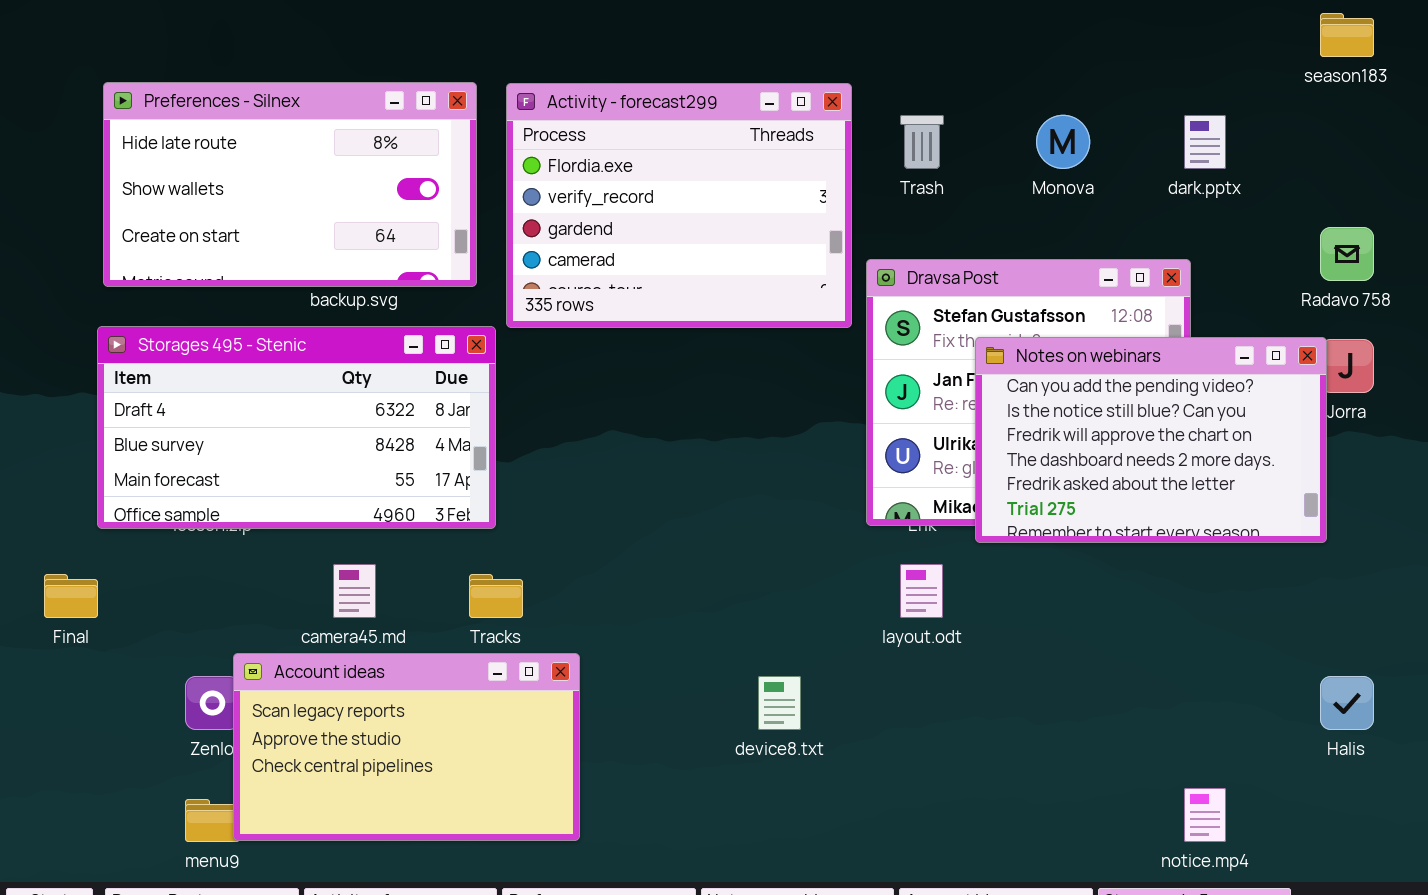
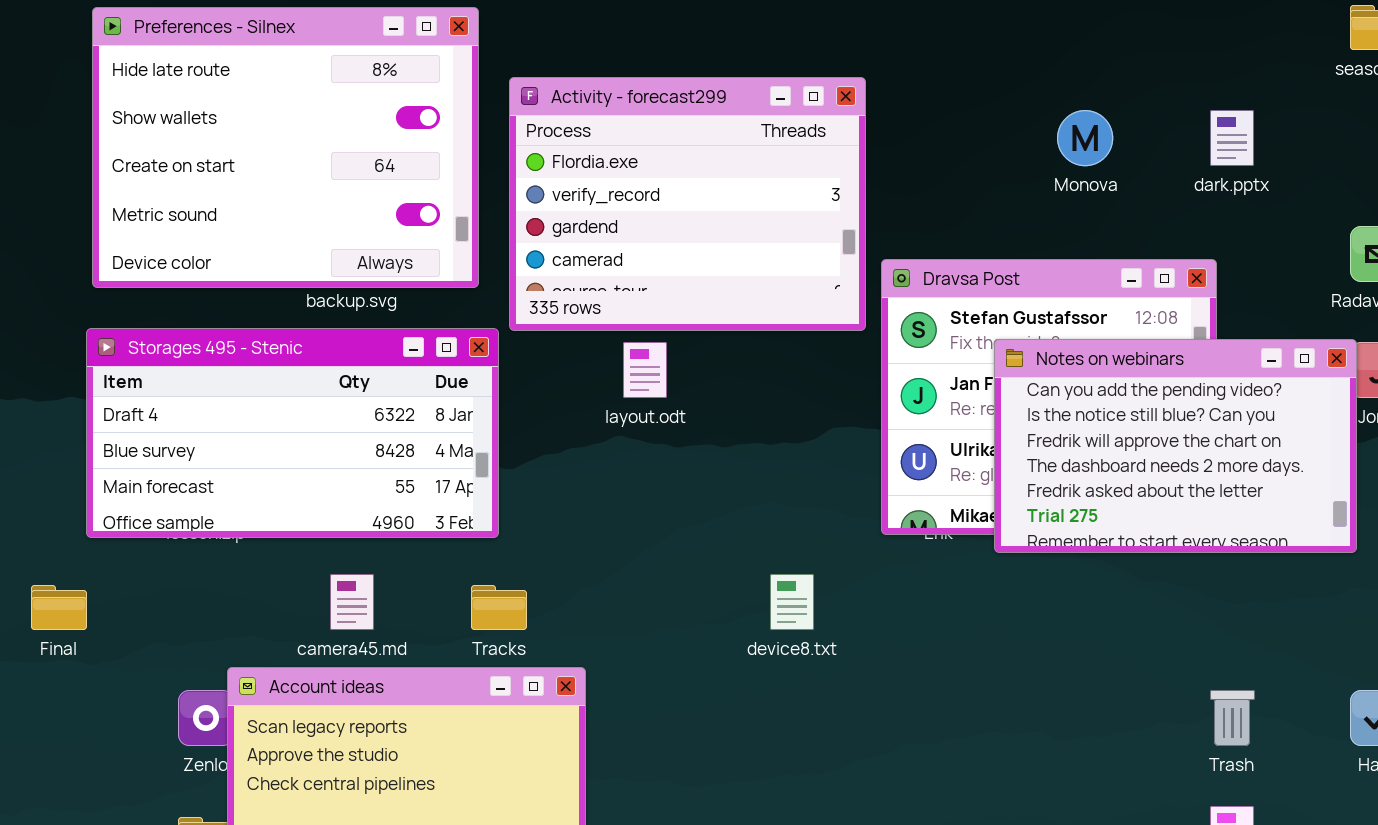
Preferences - Silnex: [103,82,477,287] -> [92,7,479,288], resized
Trash: [900,115,944,169] -> [1210,690,1255,746], moved
layout.odt: [900,564,943,618] -> [623,342,667,398], moved
device8.txt: [758,676,801,730] -> [770,574,814,630], moved

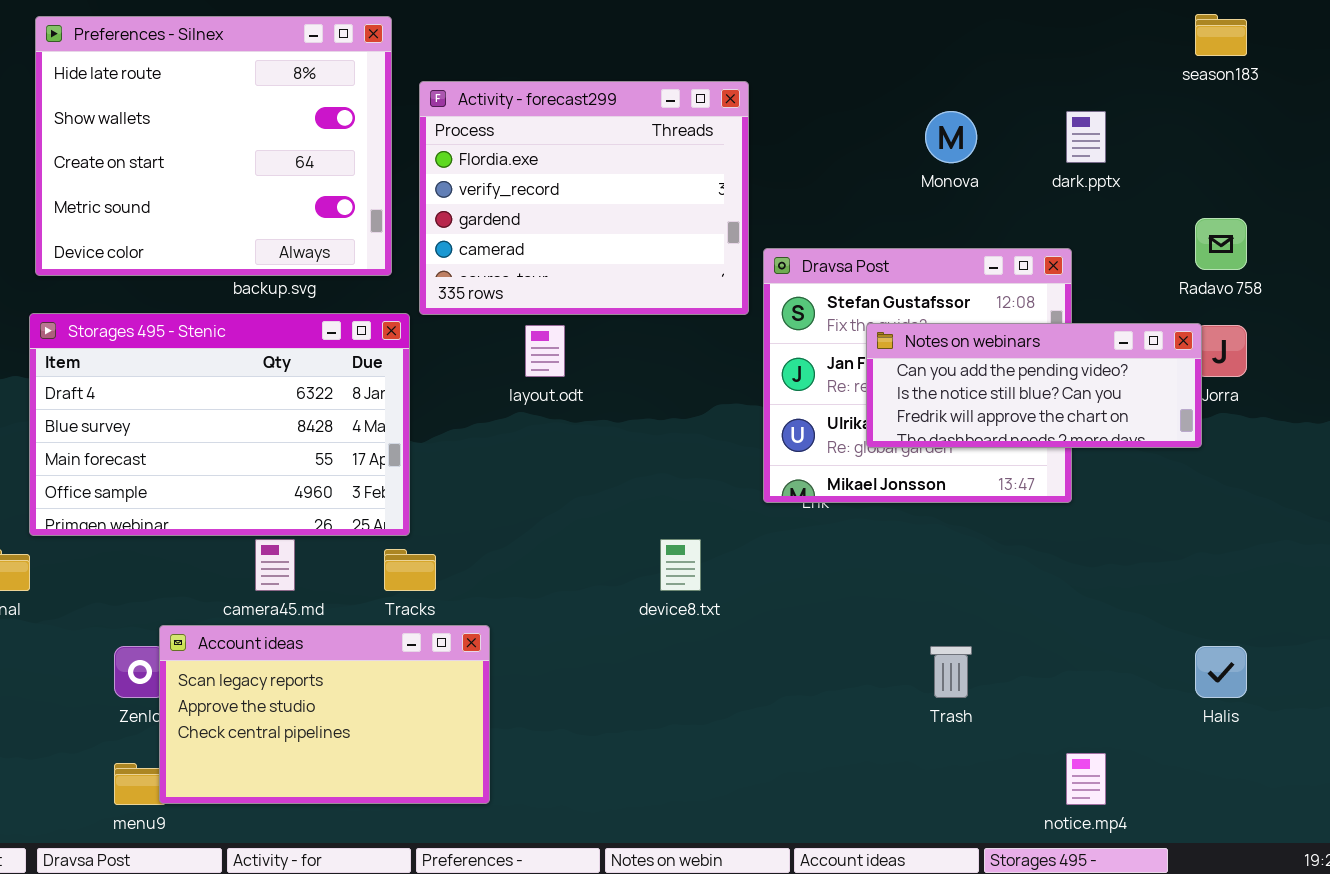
Storages 495 - Stenic: [86,328,499,538] -> [29,313,410,536], resized
Notes on webinars: [994,339,1357,553] -> [866,323,1202,448], resized
Trash: [1210,690,1255,746] -> [930,646,972,698], moved

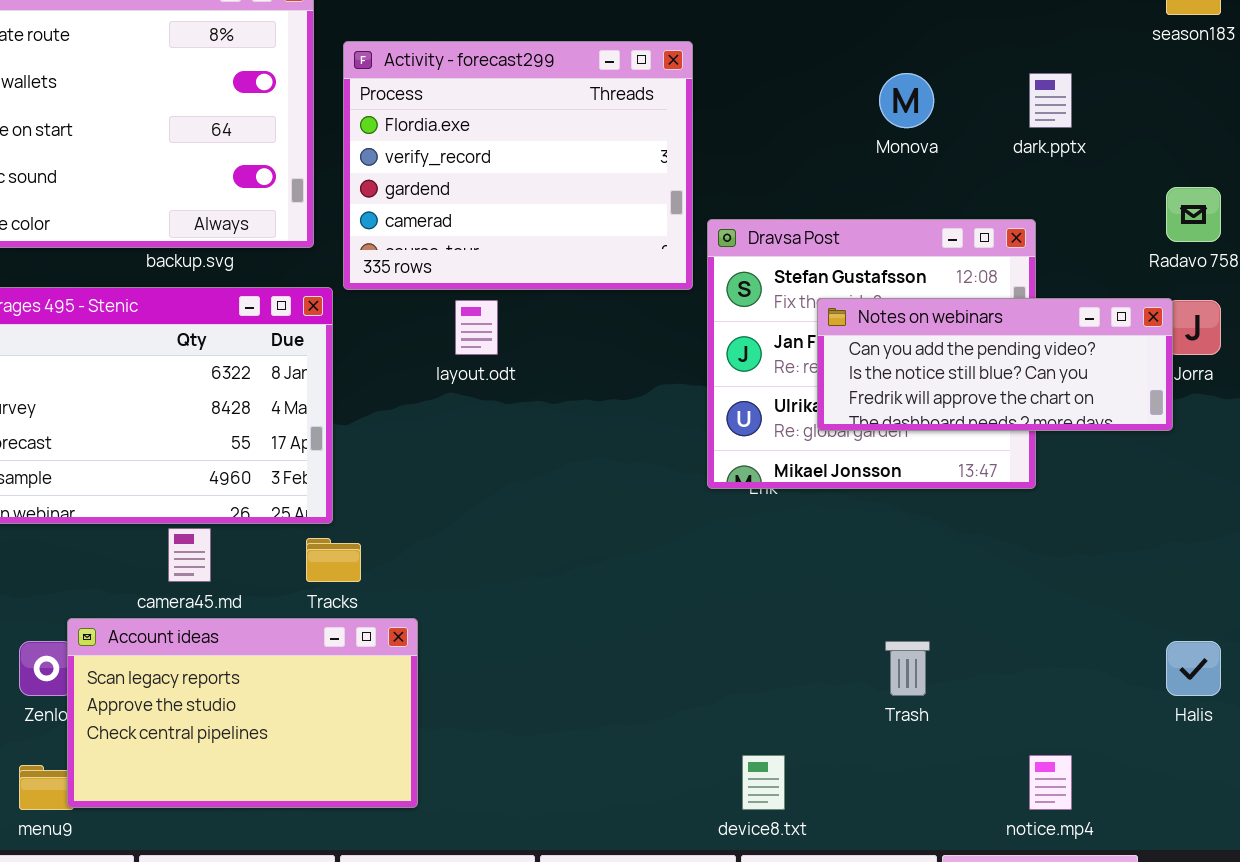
device8.txt: [660,539,701,591] -> [742,755,785,810], moved

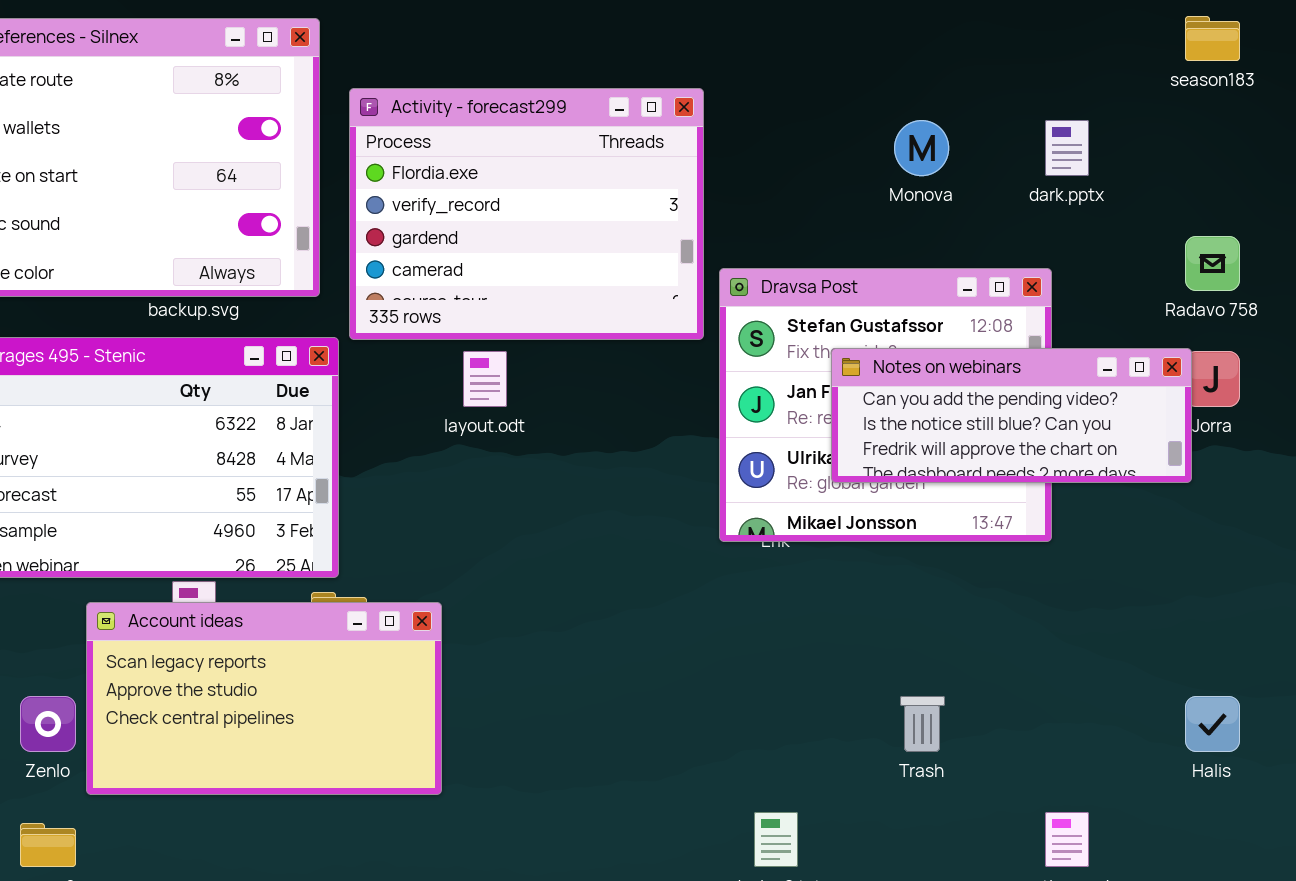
Account ideas: [67,618,418,808] -> [86,602,442,795], moved

